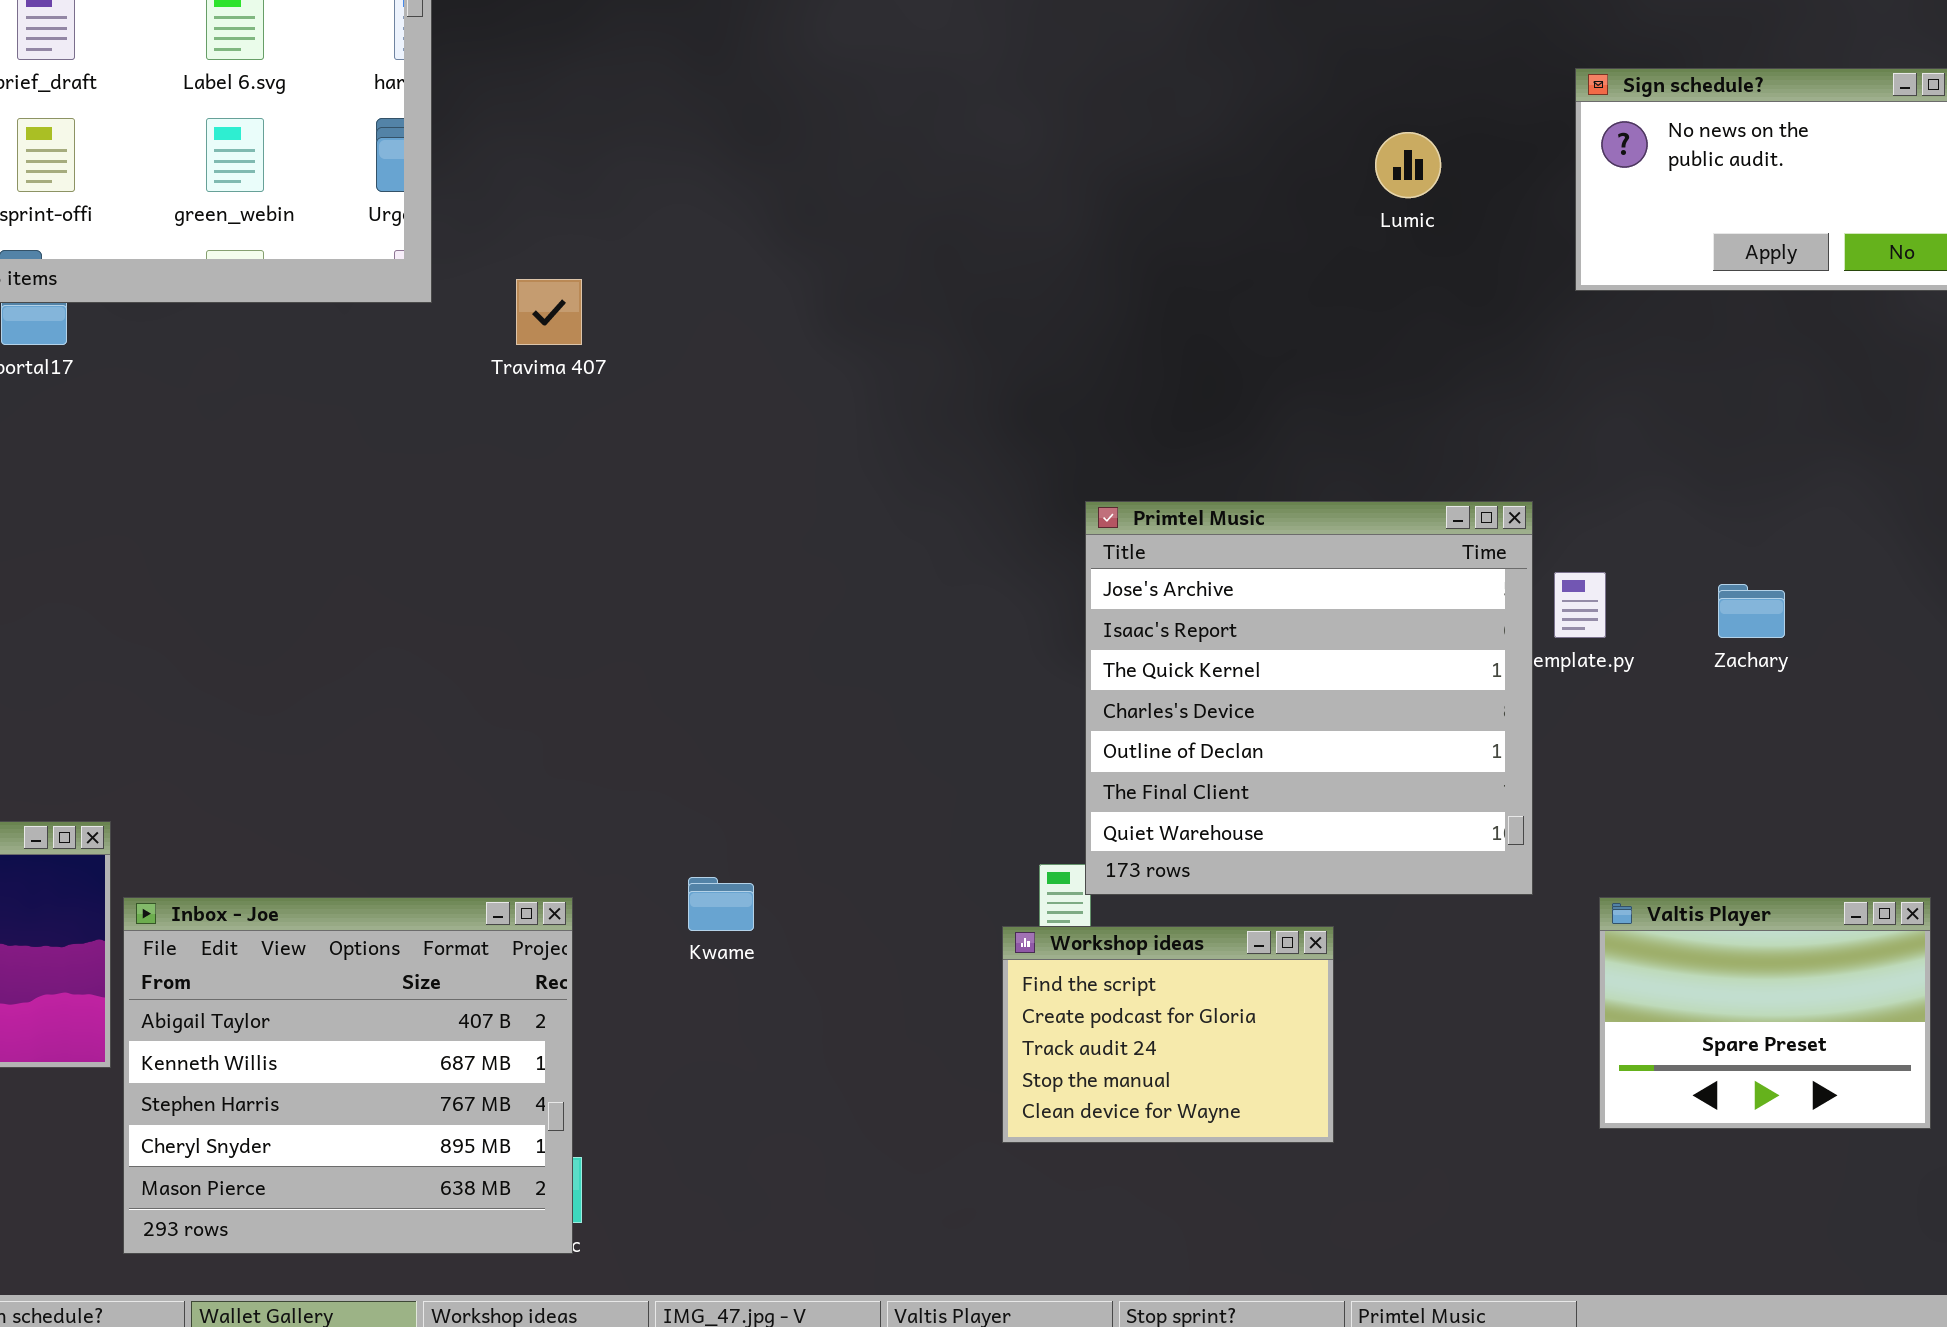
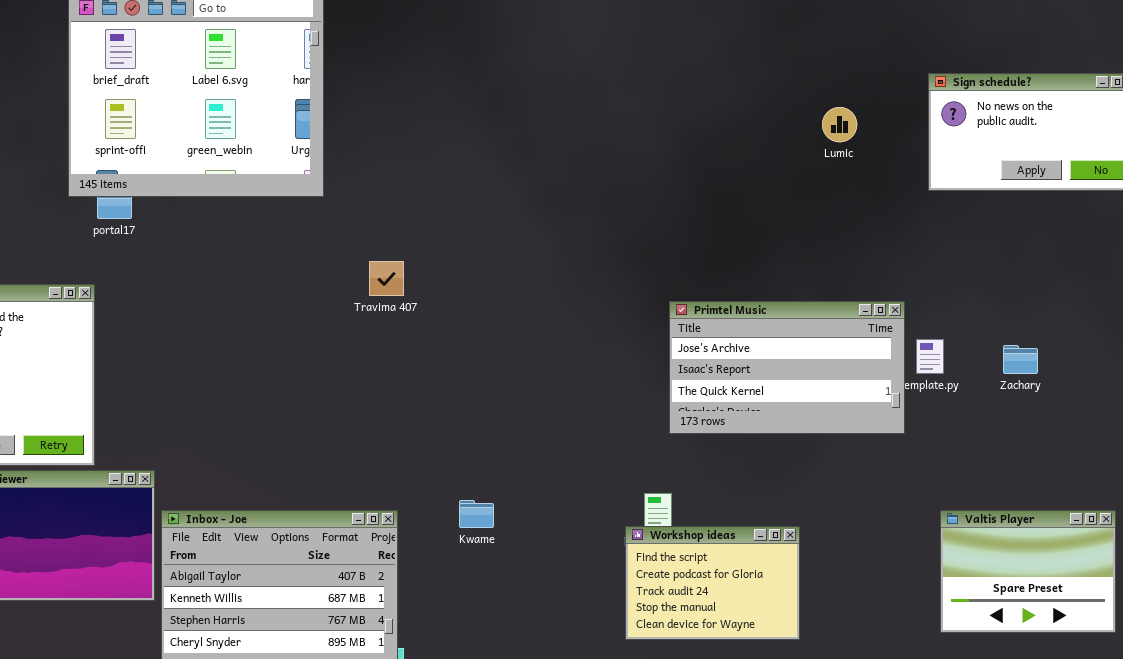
Travima 407: [516,279,582,345] -> [369,261,404,296], moved
Primtel Music: [1085,501,1533,895] -> [669,301,905,434], resized

